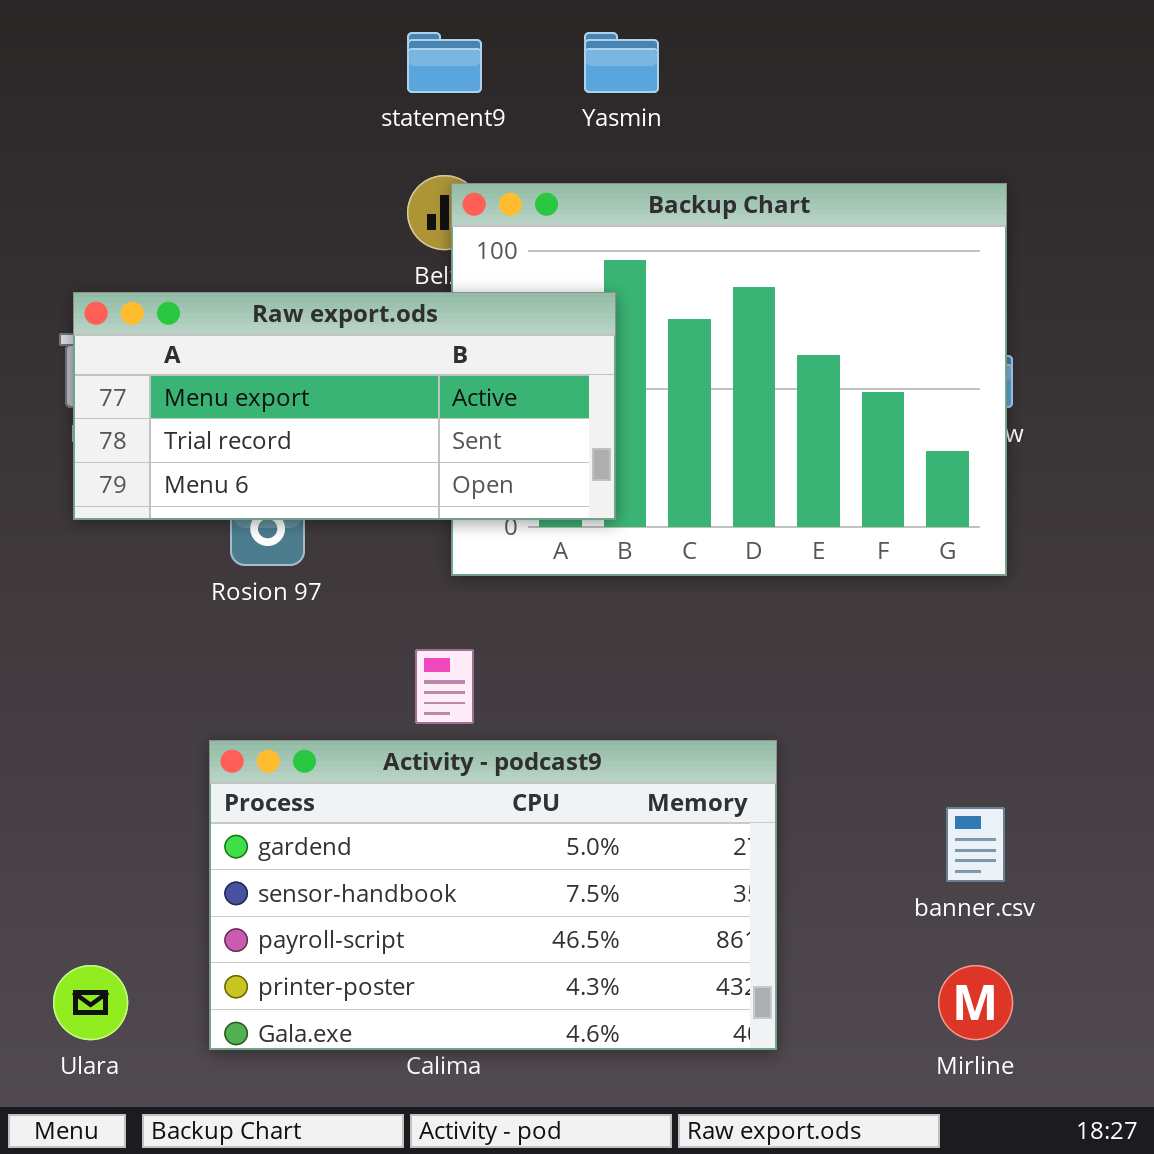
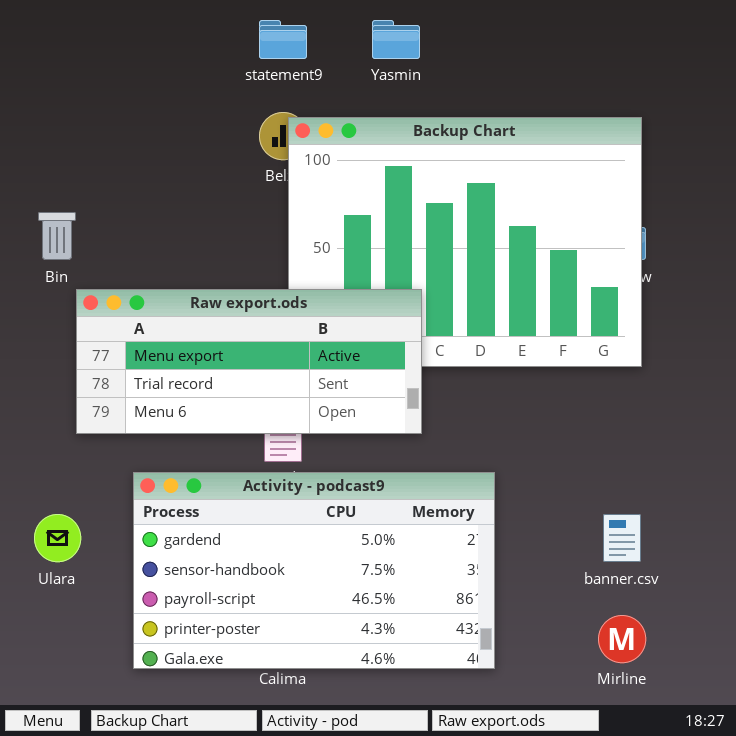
Raw export.ods: [73,292,616,520] -> [76,289,422,434], moved
Ulara: [53,965,128,1040] -> [34,514,81,562], moved

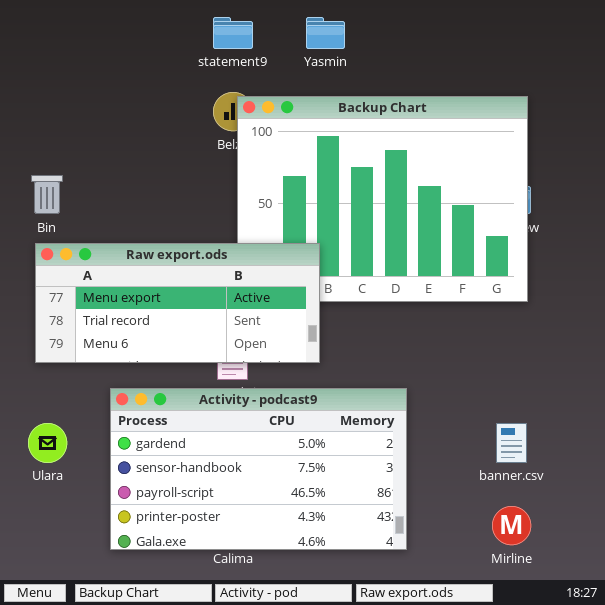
Raw export.ods: [76,289,422,434] -> [35,243,320,363], moved

